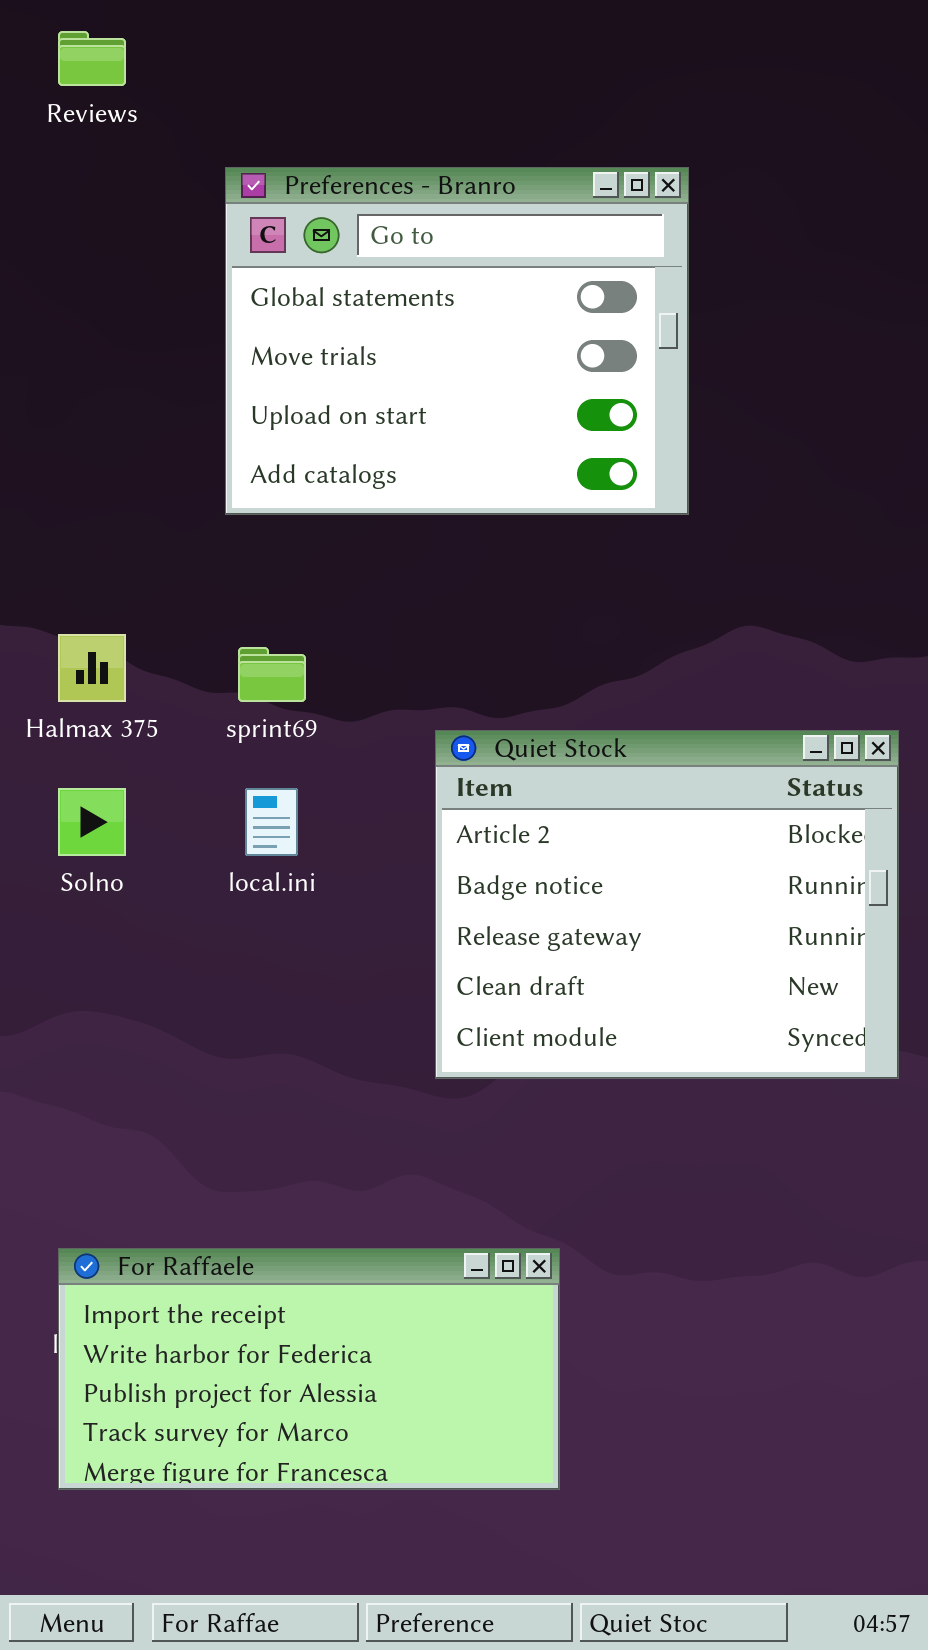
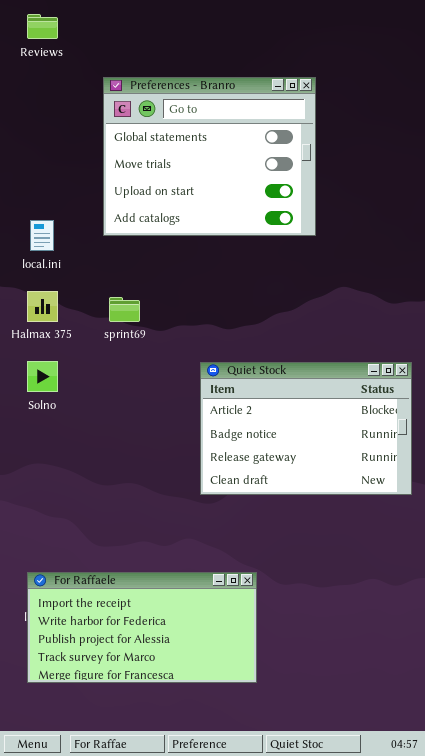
Quiet Stock: [435,730,899,1079] -> [200,362,412,495], resized
local.ini: [245,788,298,856] -> [30,220,54,251], moved

